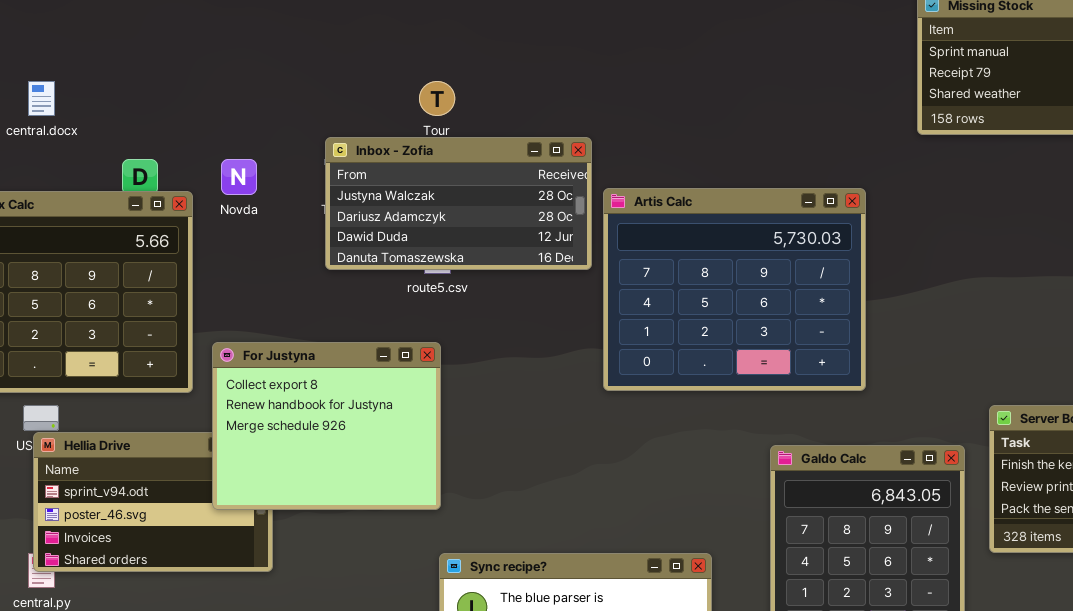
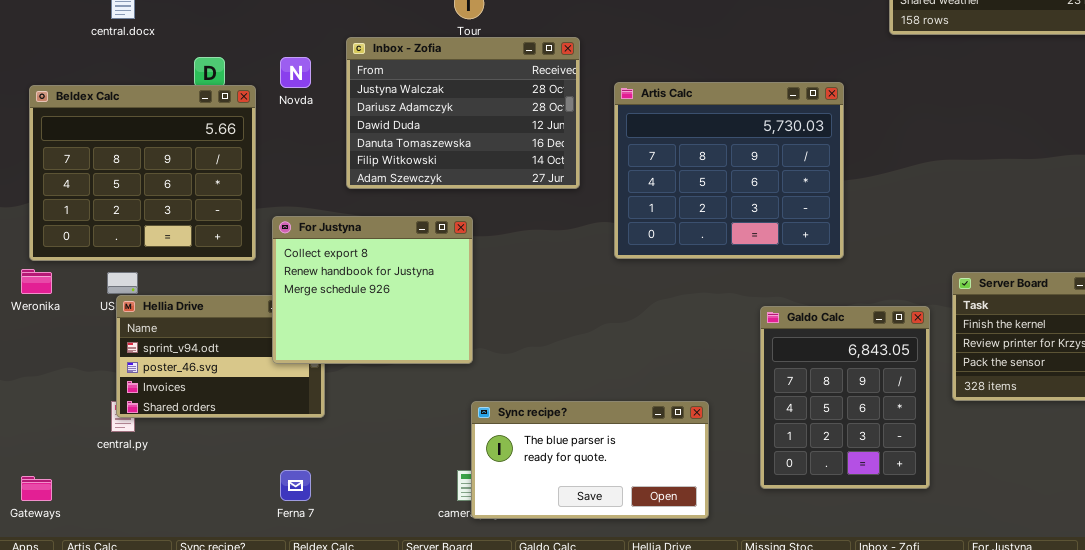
Inbox - Zofia: [325,137,592,270] -> [346,37,580,189], moved, resized

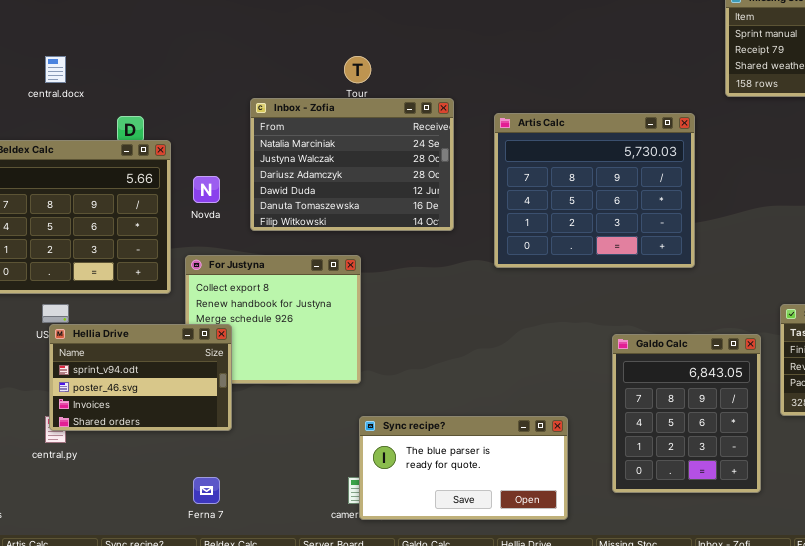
Inbox - Zofia: [346,37,580,189] -> [250,98,454,231], scrolled up 1 row
Novda: [280,57,311,88] -> [193,176,220,203], moved
Artis Calc: [614,82,844,259] -> [494,113,695,268], moved
Hellia Drive: [116,295,325,418] -> [49,324,232,431], raised

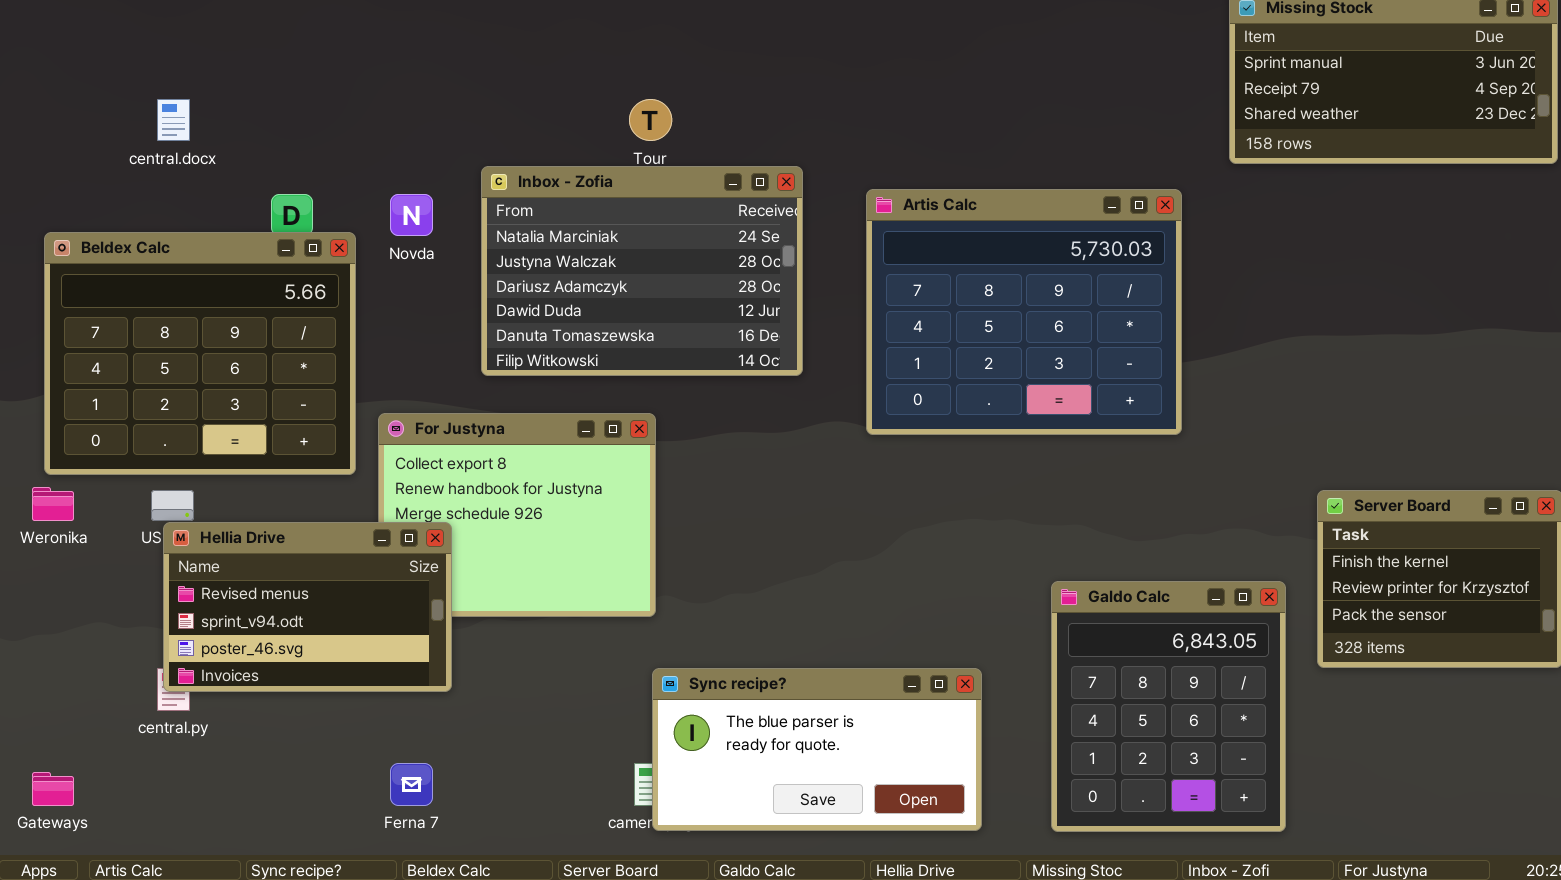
Novda: [193,176,220,203] -> [390,194,433,236], moved
Hellia Drive: [49,324,232,431] -> [163,522,452,692], scrolled up 1 row
Galdo Calc: [612,334,761,493] -> [1051,581,1286,832], moved

